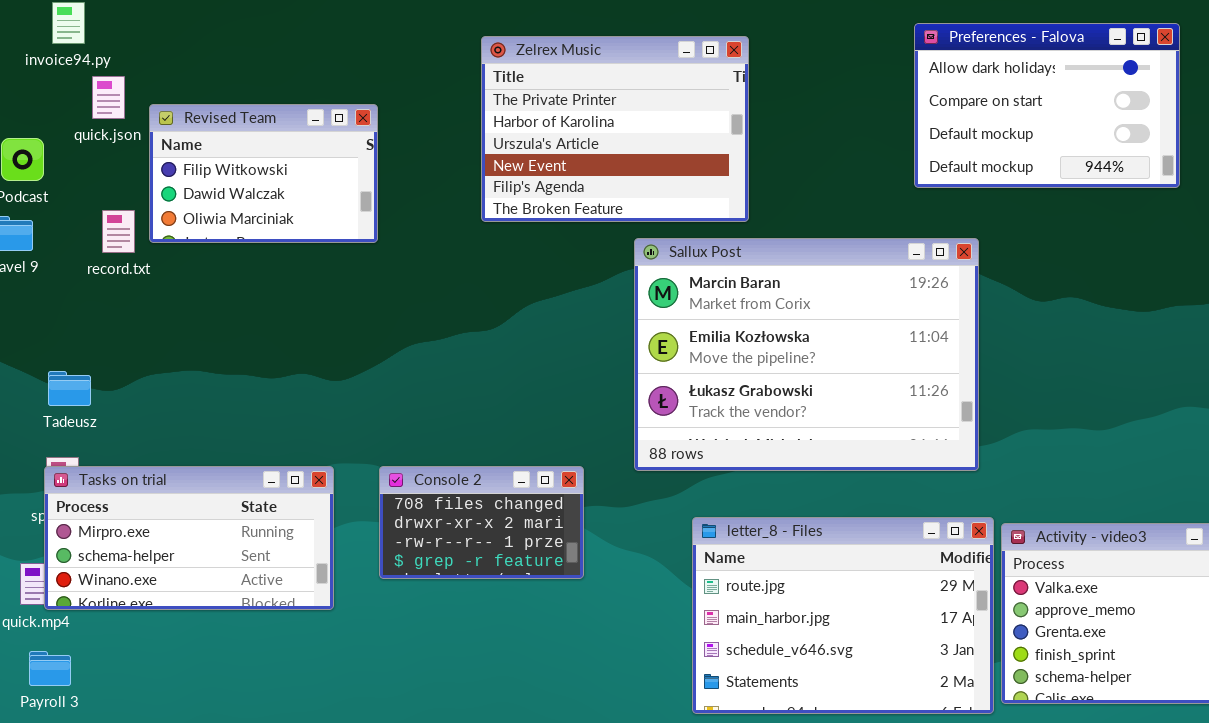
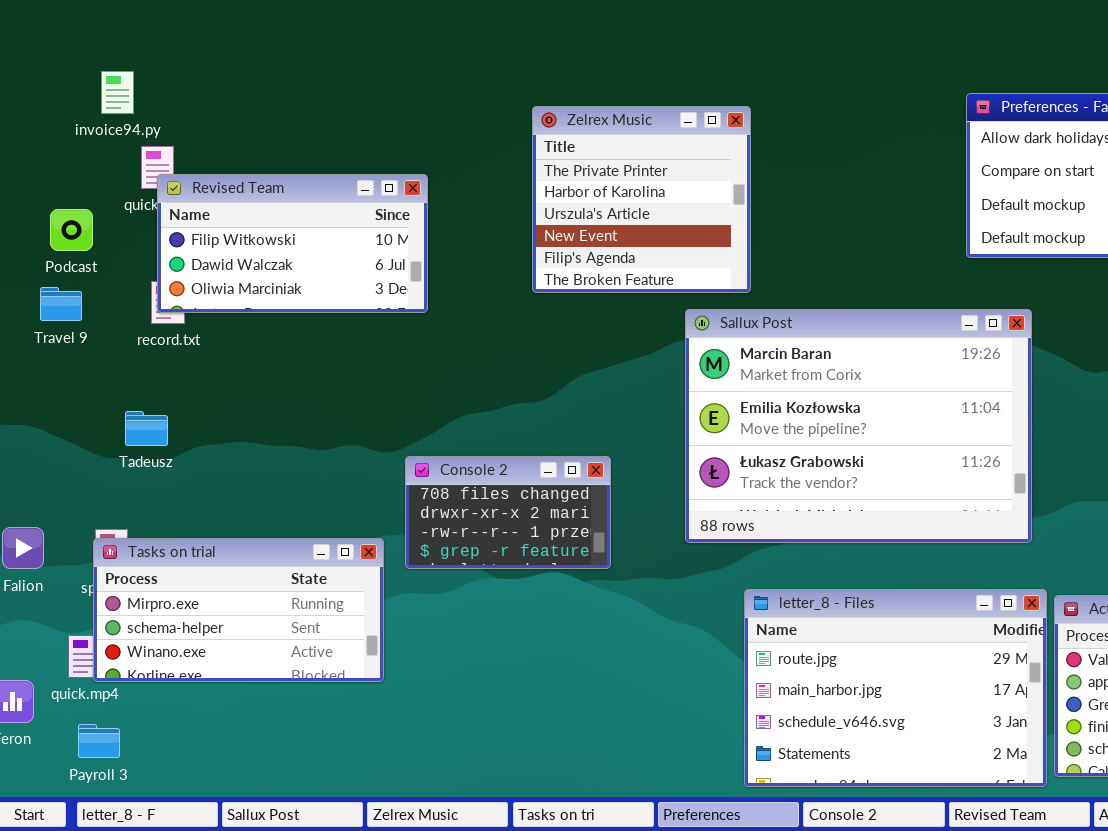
Zelrex Music: [481,36,749,222] -> [532,106,751,293], resized
Revised Team: [149,104,378,243] -> [157,174,428,313], resized
Tadeusz: [48,371,91,406] -> [125,411,168,446], moved
Console 2: [379,466,584,579] -> [405,456,611,569], moved

